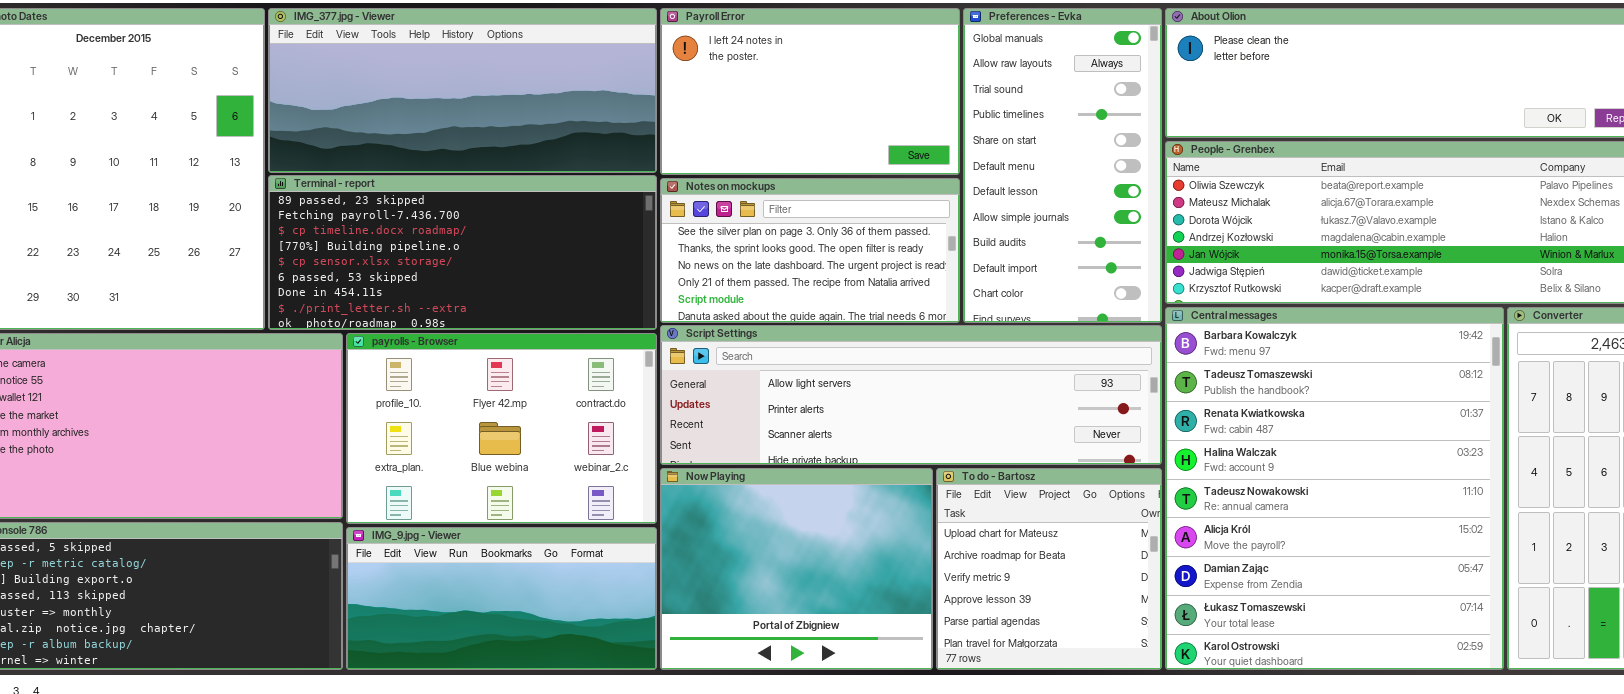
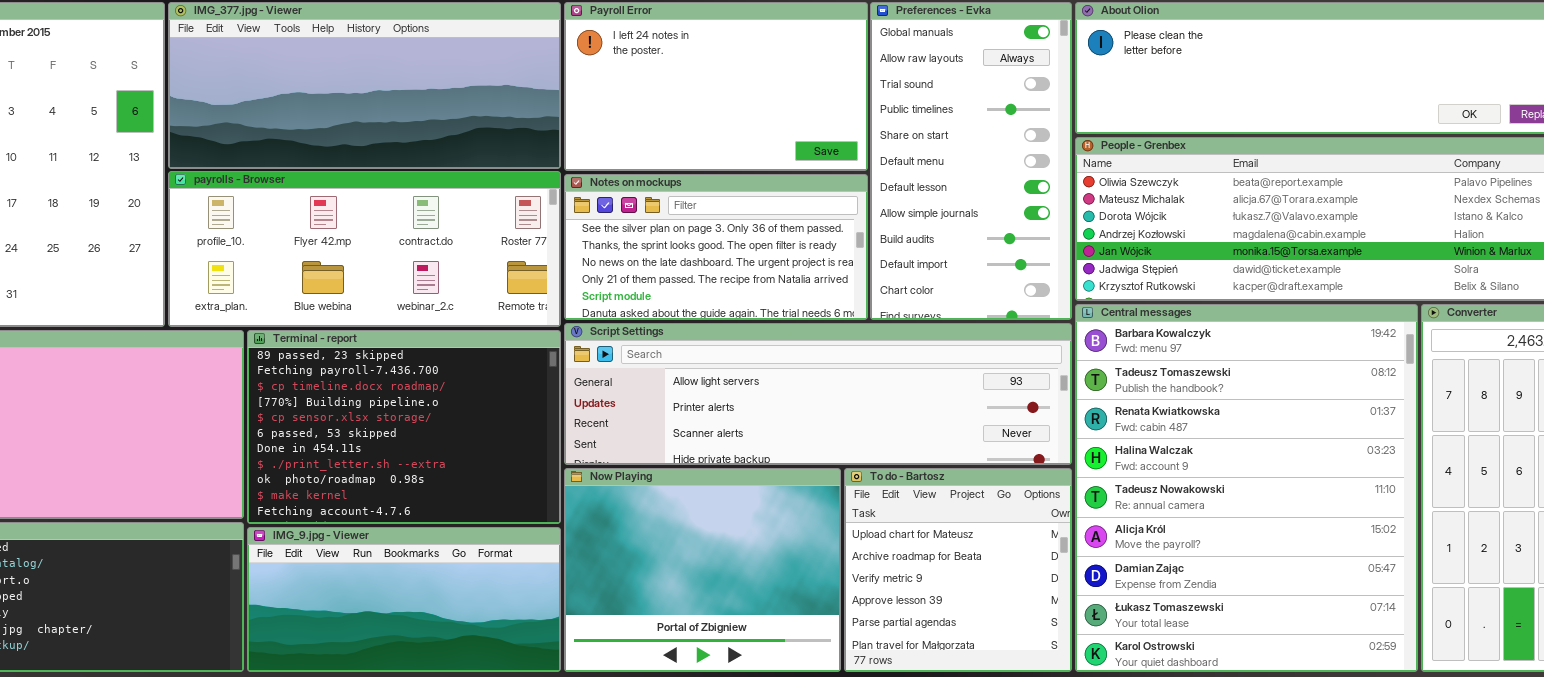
Terminal - report: [268,175,657,330] -> [247,330,561,524], moved, resized
payrolls - Browser: [346,333,657,524] -> [168,171,561,327], moved, resized

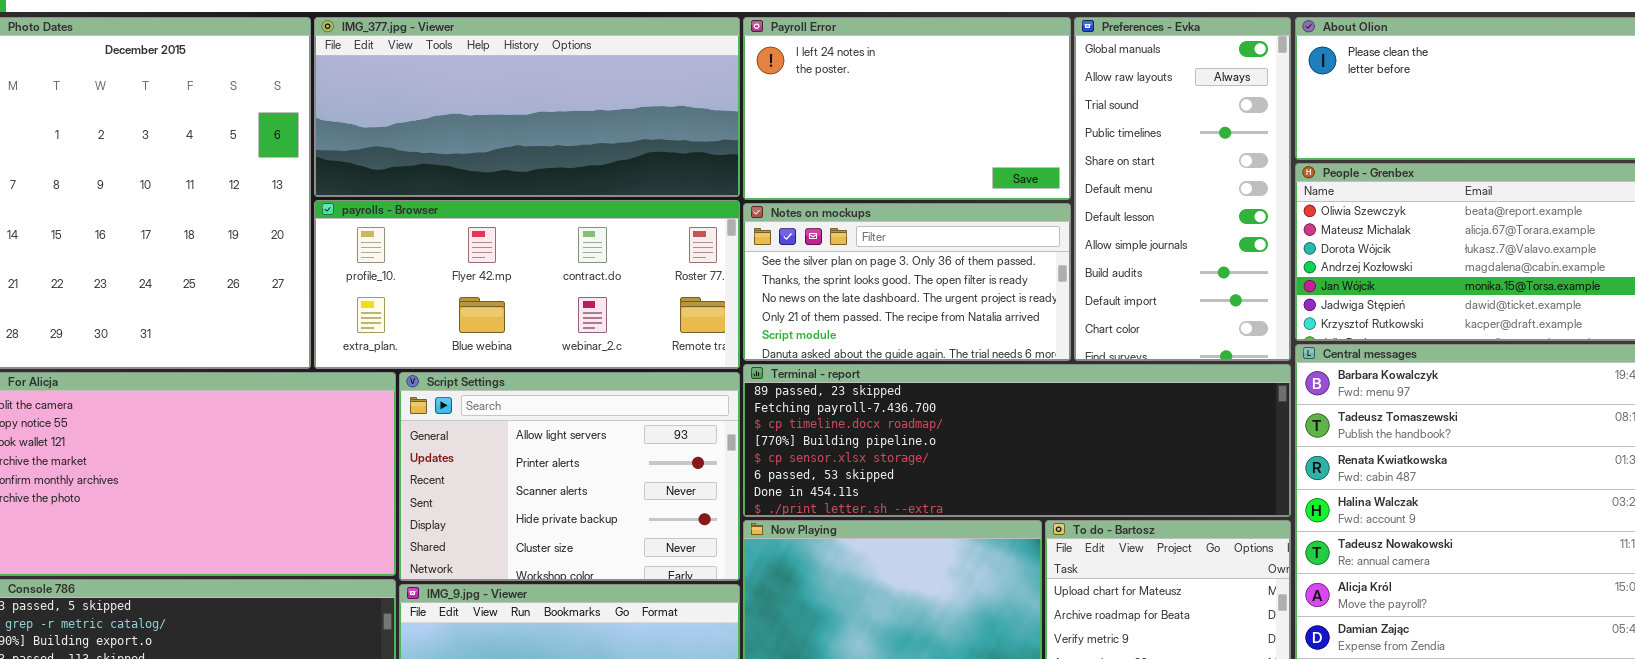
Script Settings: [564,323,1072,465] -> [399,372,740,581], moved, resized
Terminal - report: [247,330,561,524] -> [743,364,1291,517], moved, resized

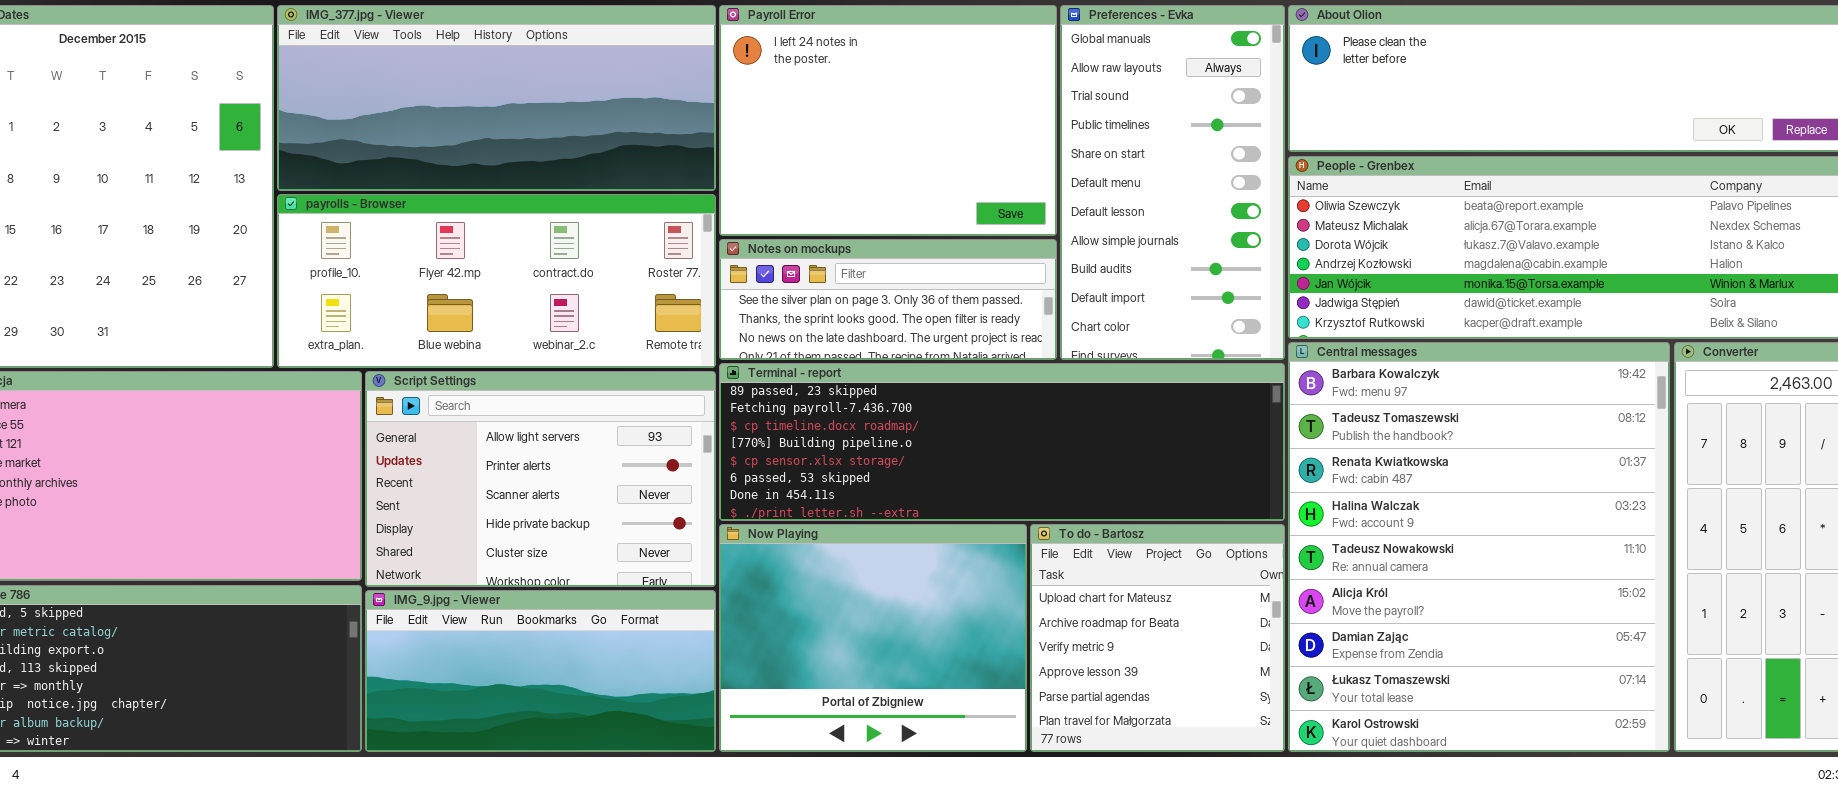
Payroll Error: [743,17,1071,200] -> [719,5,1057,236], resized
Notes on mockups: [743,203,1071,361] -> [719,239,1057,360], resized

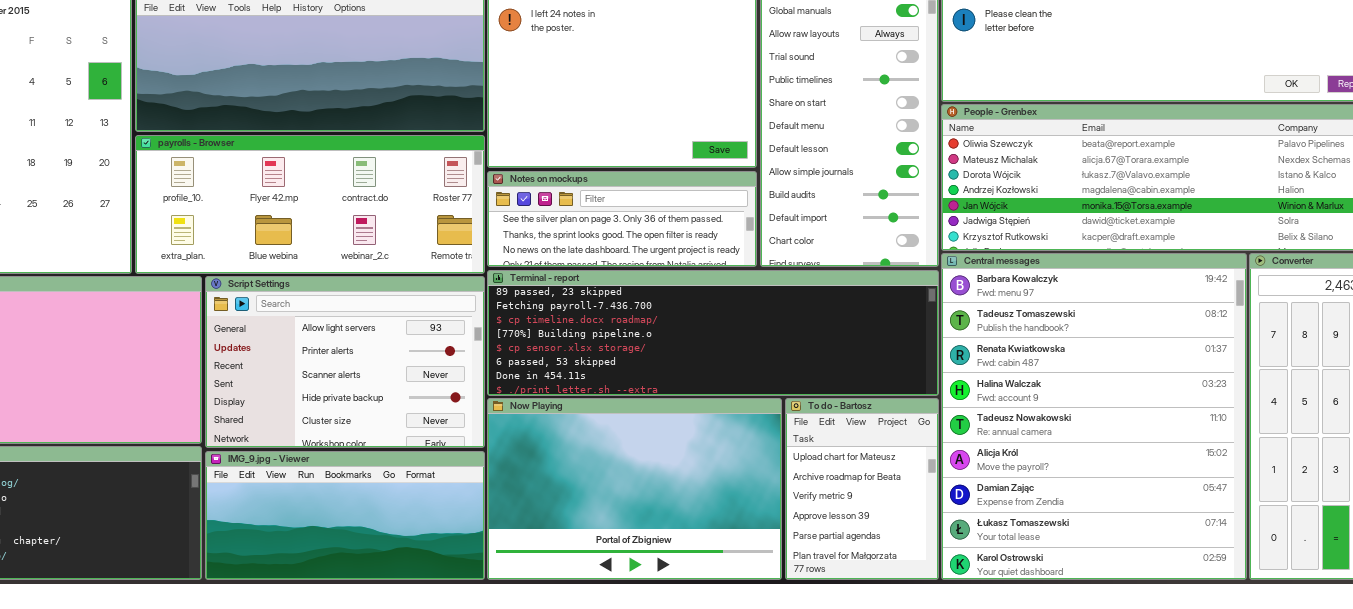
Now Playing: [719,524,1027,752] -> [487,398,782,580], resized
To do - Bartosz: [1030,524,1285,752] -> [785,398,939,580], resized

